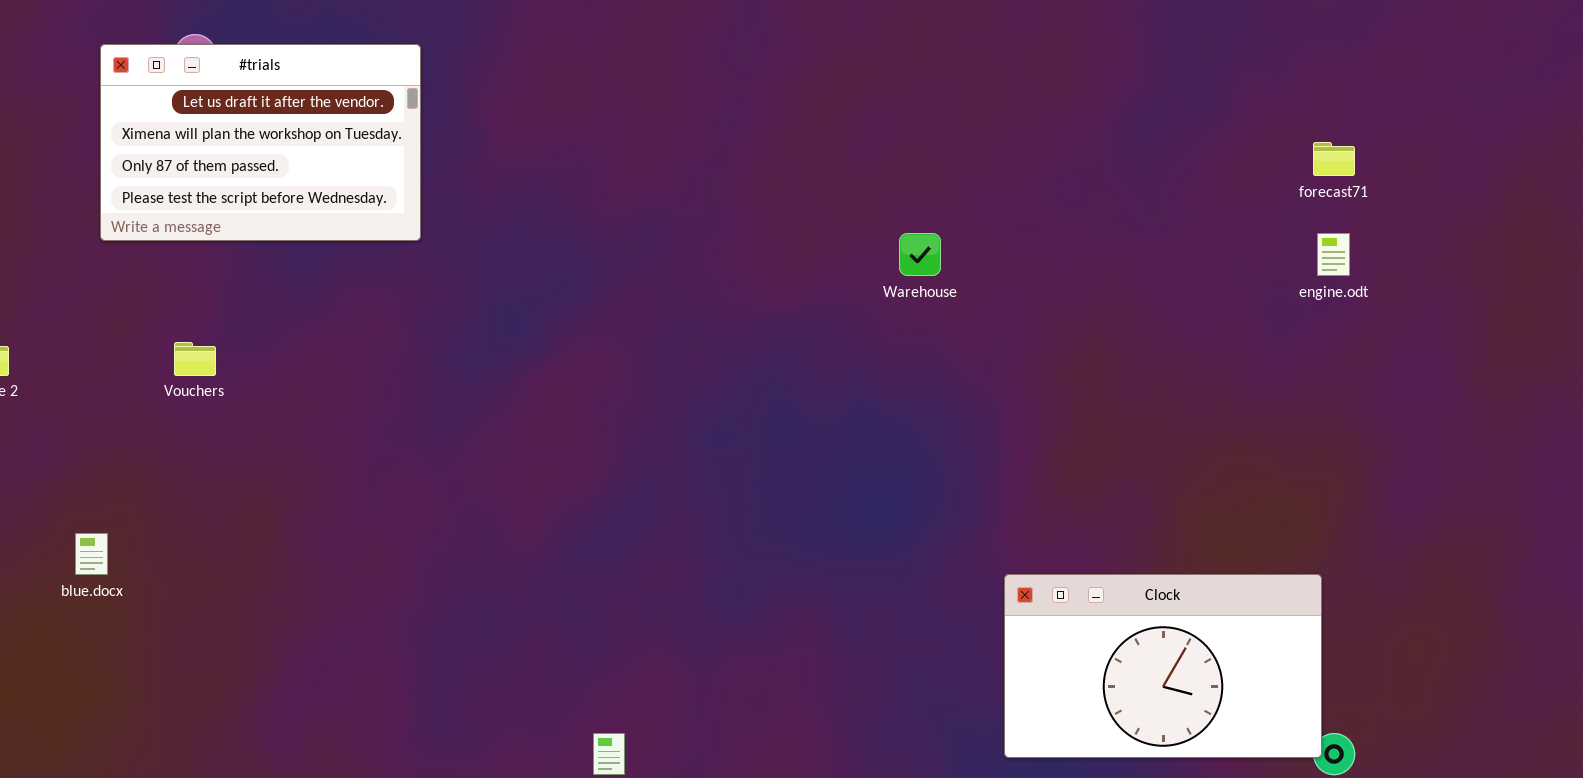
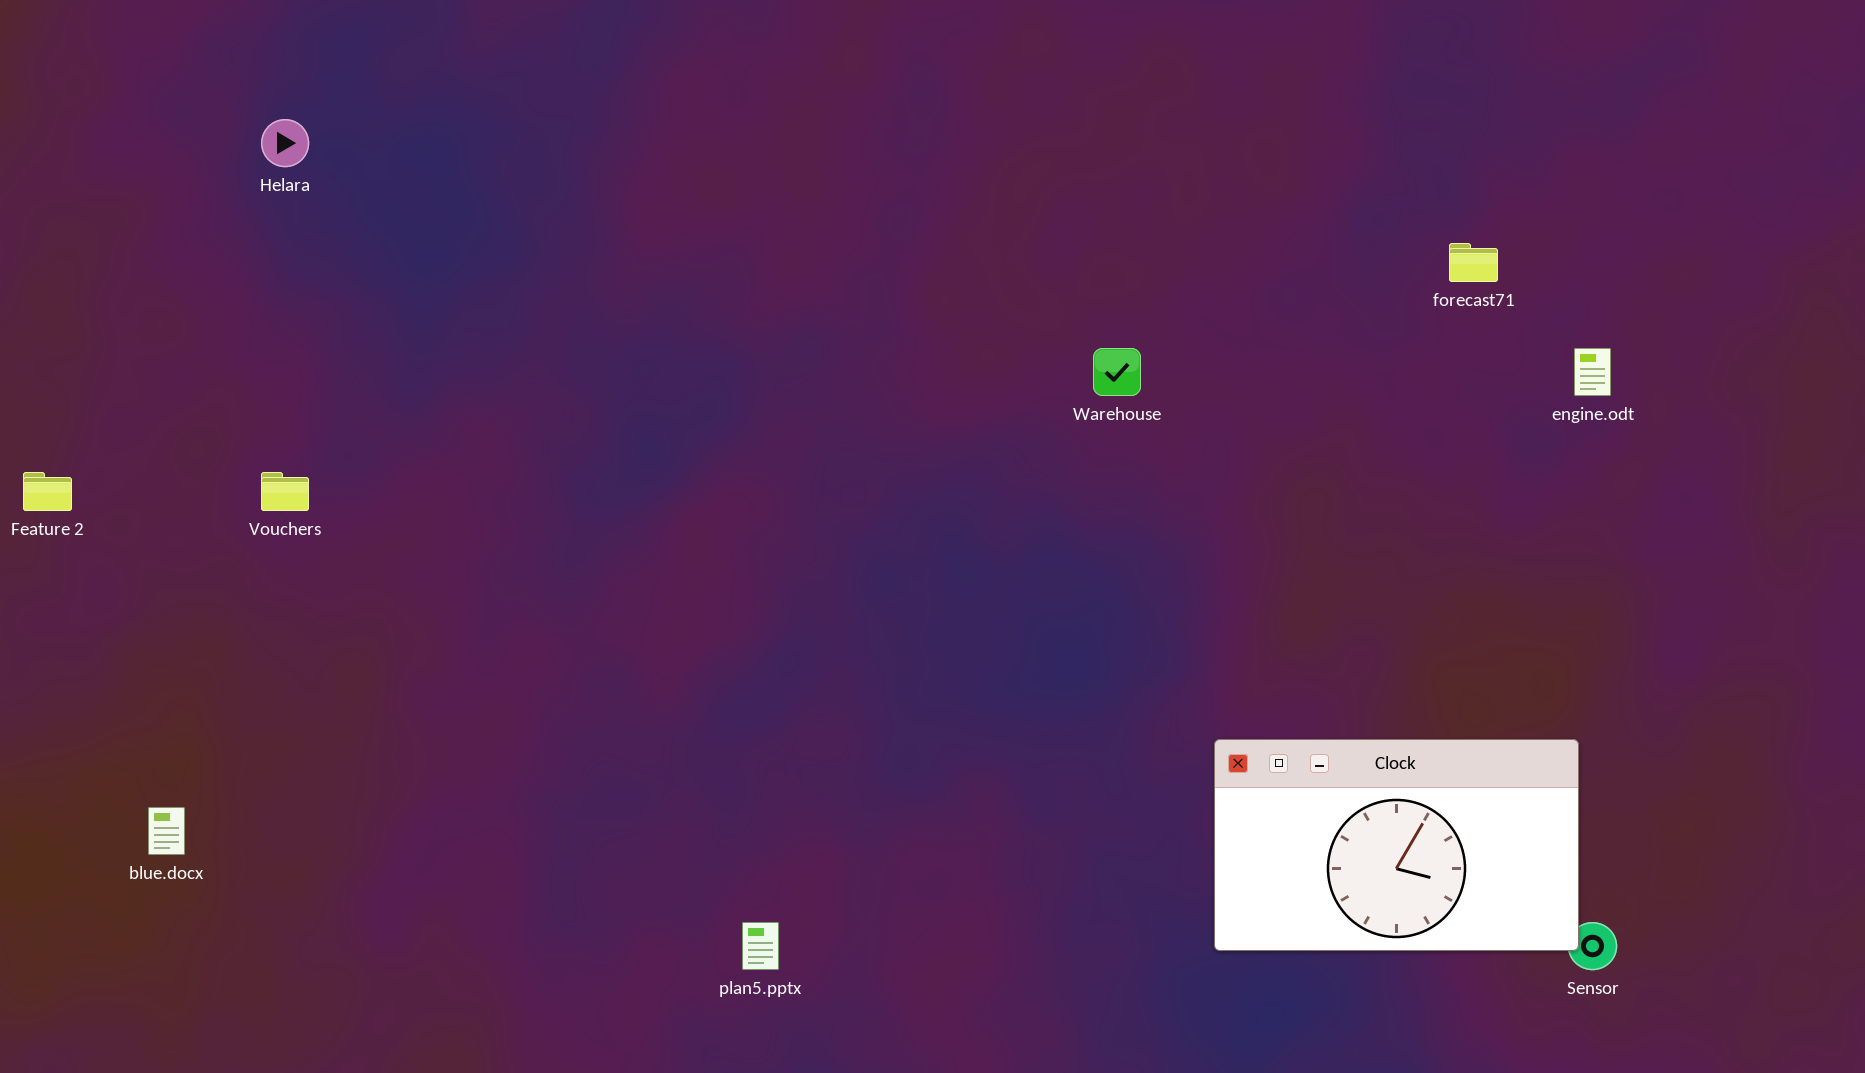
#trials: [100,44,421,241] -> none, closed
forecast71: [1313,142,1355,176] -> [1449,243,1498,282], moved
blue.docx: [75,533,108,575] -> [148,807,185,855], moved

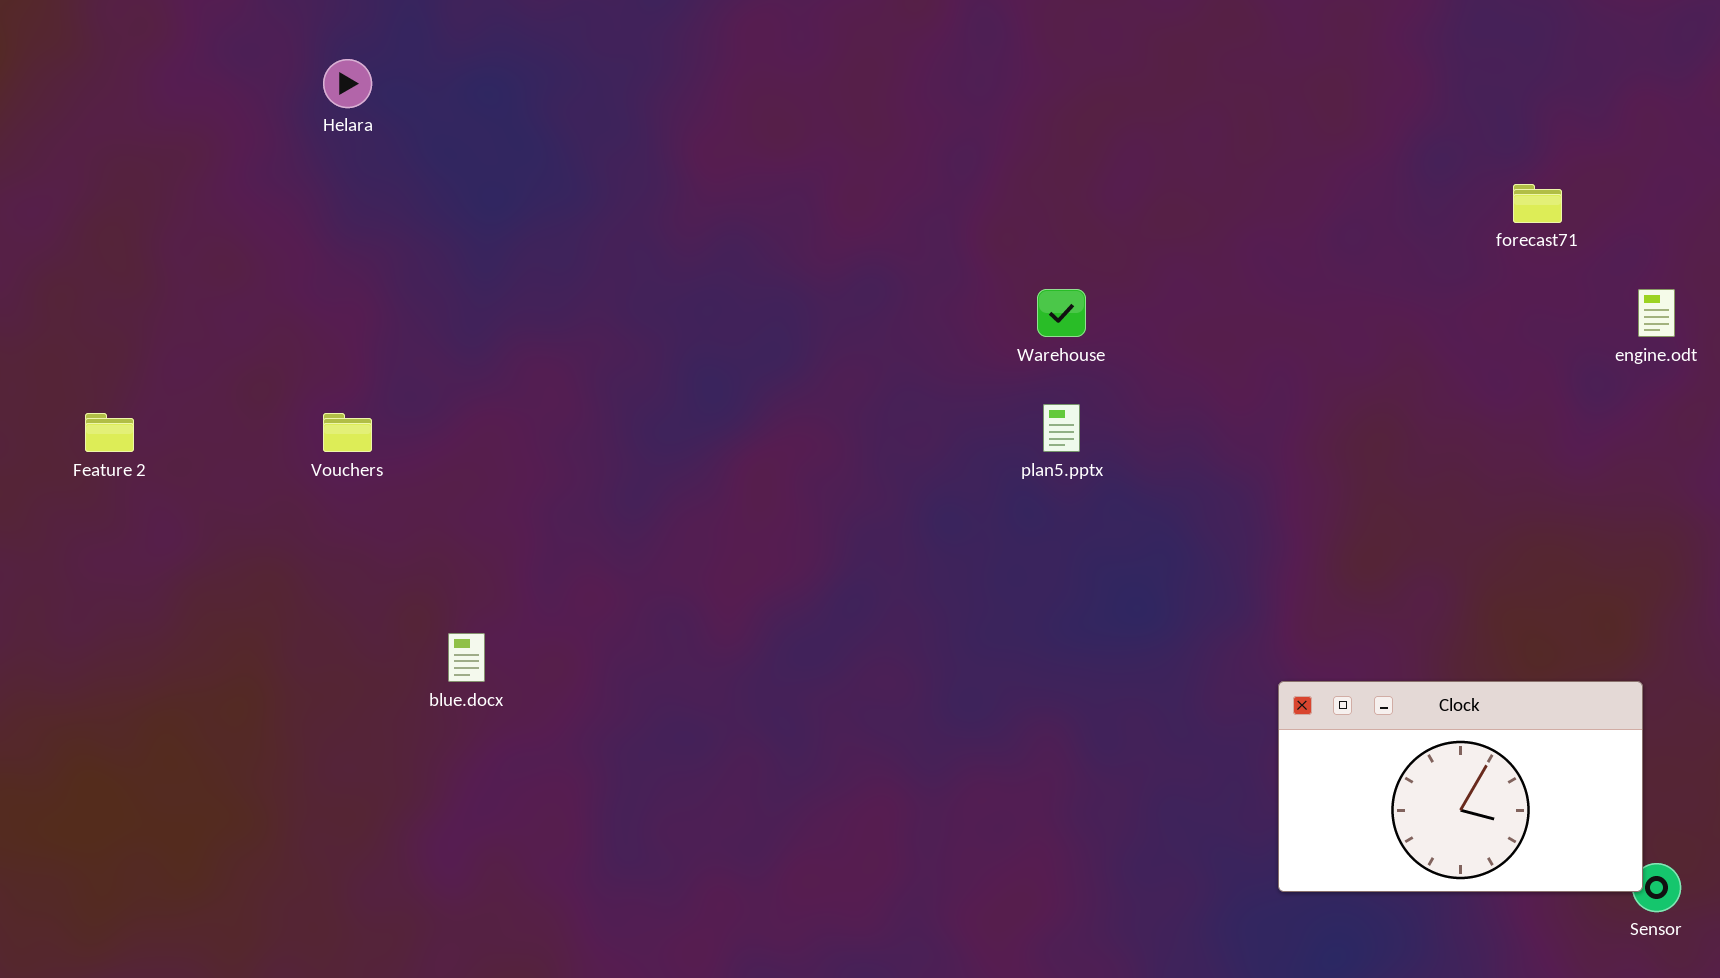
Warehouse: [1093,348,1141,396] -> [1037,289,1086,337], moved
blue.docx: [148,807,185,855] -> [448,633,485,682], moved
plan5.pptx: [742,922,779,970] -> [1043,404,1080,452], moved

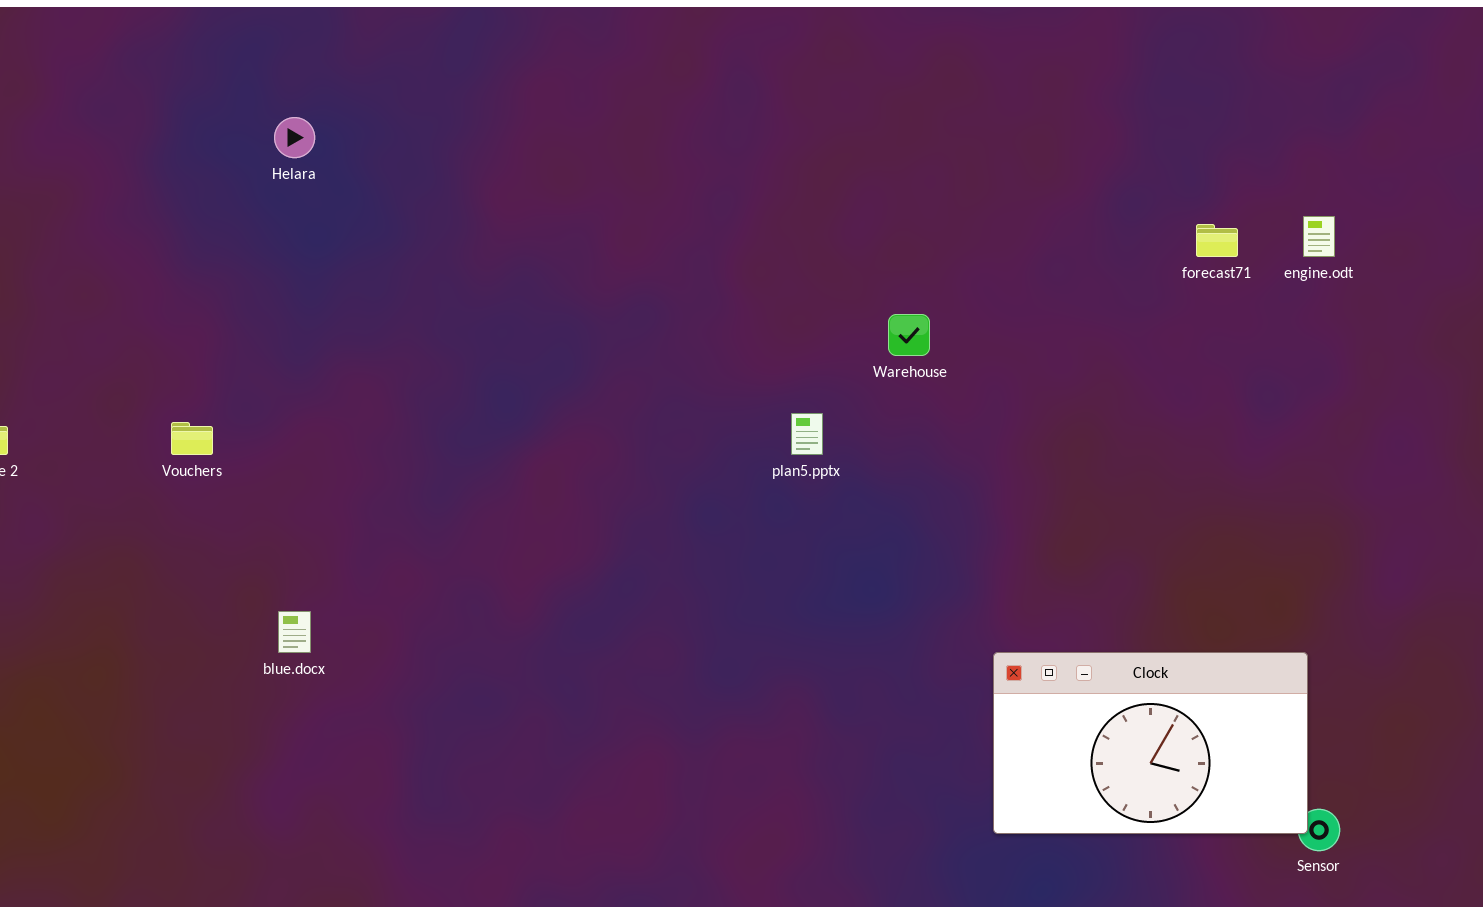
Helara: [323,59,372,108] -> [274,117,315,158], moved
Warehouse: [1037,289,1086,337] -> [888,314,930,356], moved
engine.odt: [1638,289,1675,337] -> [1303,216,1335,257], moved

